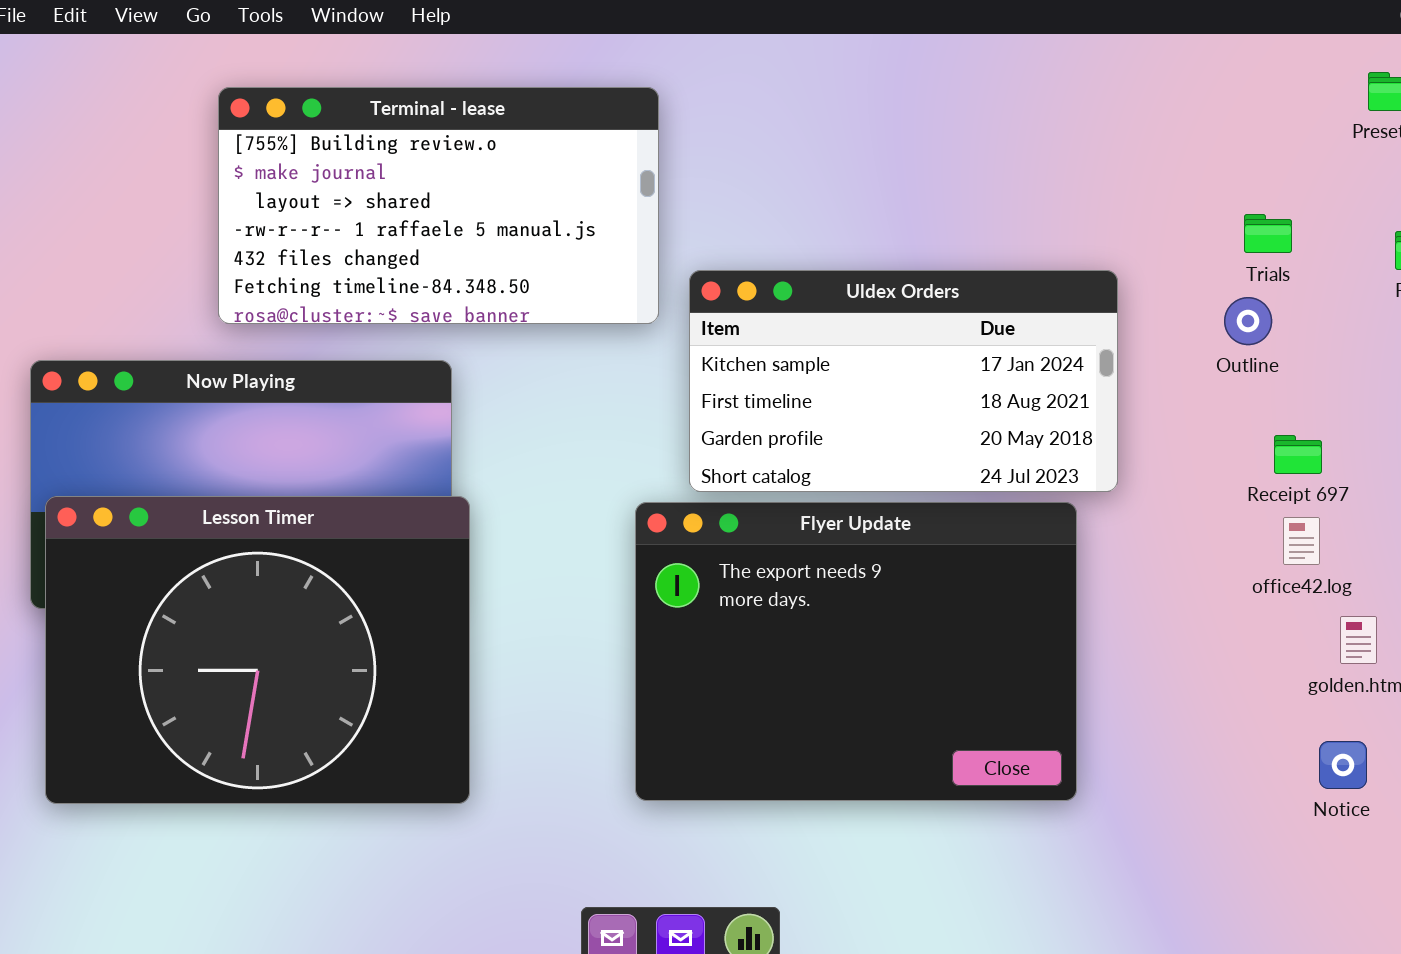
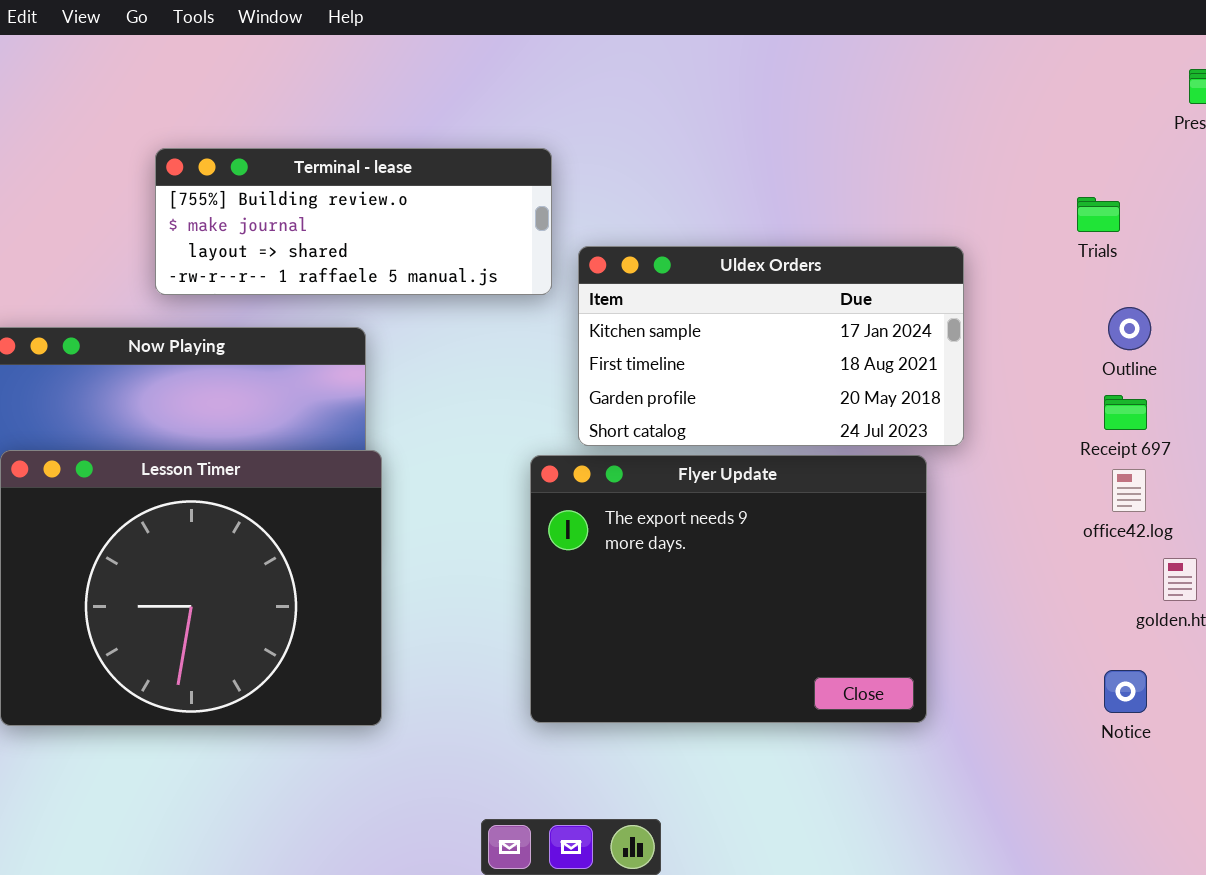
Terminal - lease: [218,87,659,324] -> [155,148,552,295], resized
Outline: [1224,297,1272,345] -> [1108,307,1151,350], moved
Notice: [1319,741,1367,789] -> [1104,670,1147,713], moved

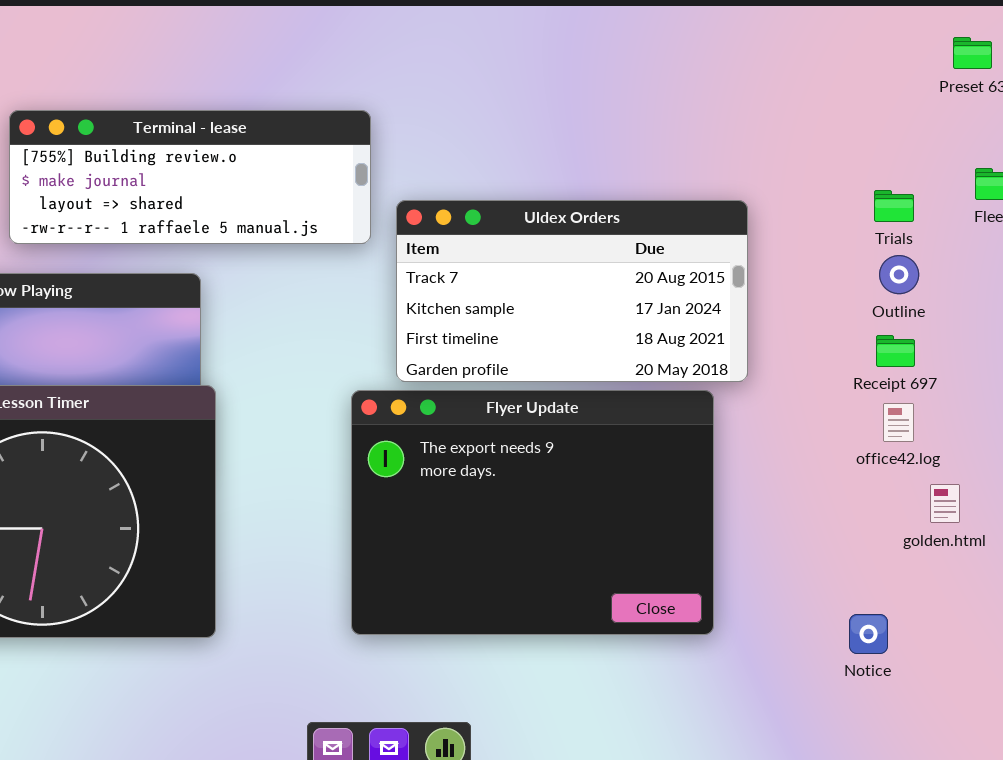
Trials: [1077,197,1120,232] -> [874,190,914,222], moved
Uldex Orders: [578,246,964,446] -> [396,200,748,382], scrolled up 1 row
Notice: [1104,670,1147,713] -> [849,614,888,654], moved

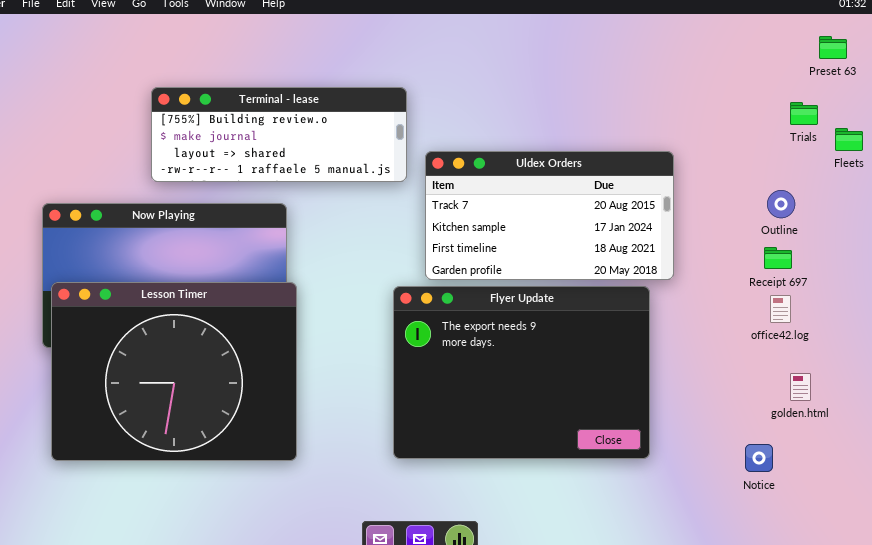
Trials: [874,190,914,222] -> [790,102,818,125], moved
golden.html: [930,484,960,523] -> [790,373,811,401], moved

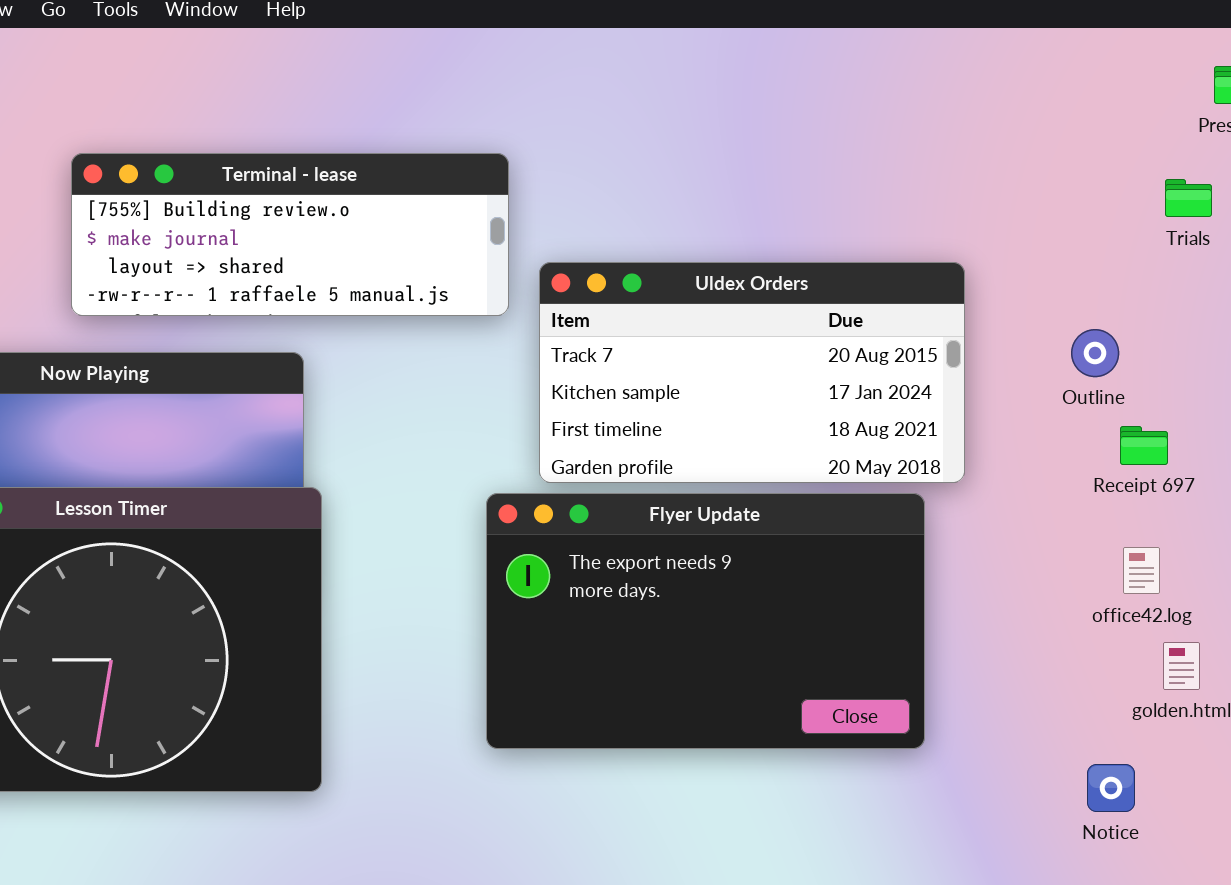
Outline: [767,190,795,218] -> [1071,329,1119,377], moved
Flyer Update: [393,286,650,459] -> [486,493,925,749], resized
office42.log: [770,295,791,323] -> [1123,547,1160,594], moved

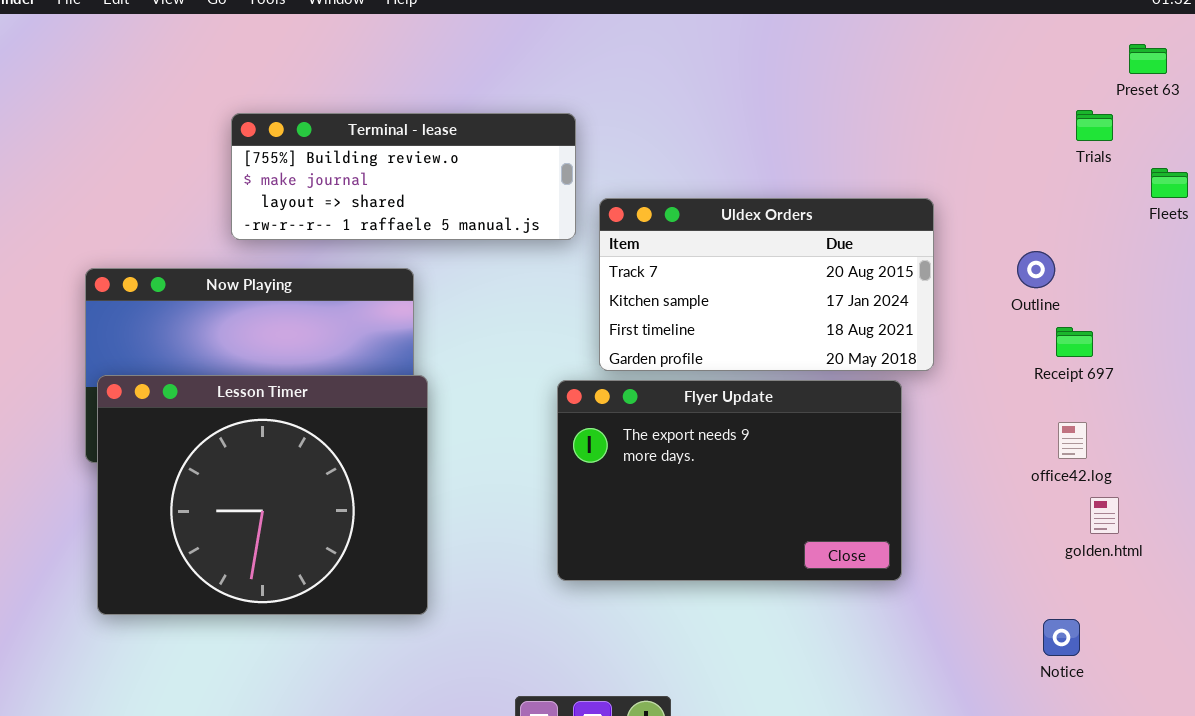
Trials: [1165,179,1212,217] -> [1076,110,1113,141], moved
Notice: [1087,764,1135,812] -> [1043,619,1080,656], moved

